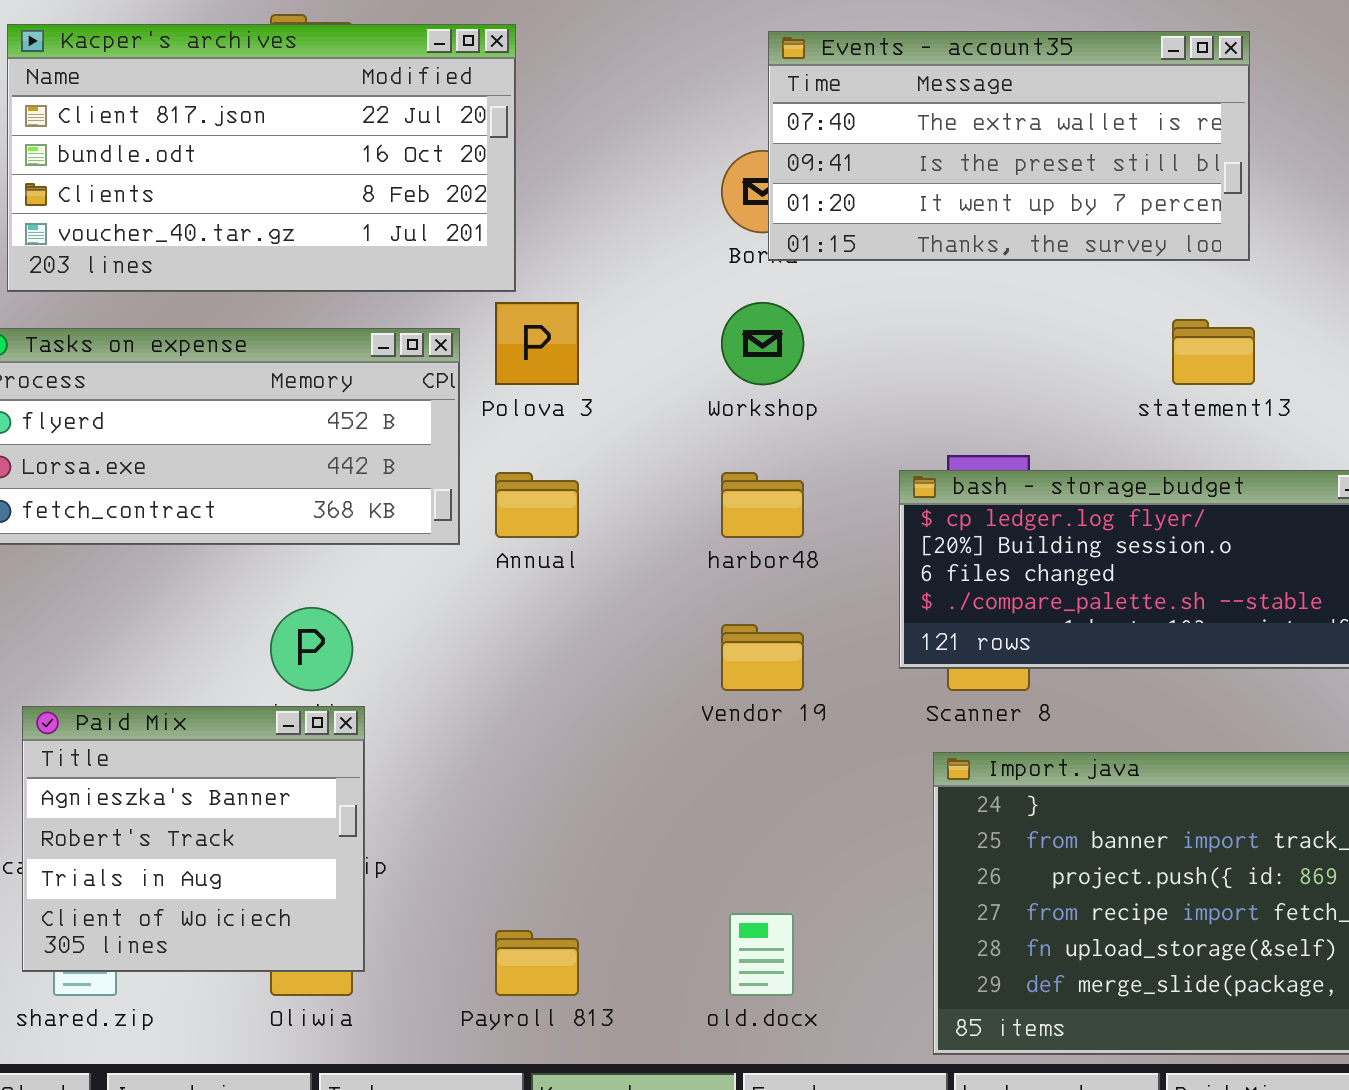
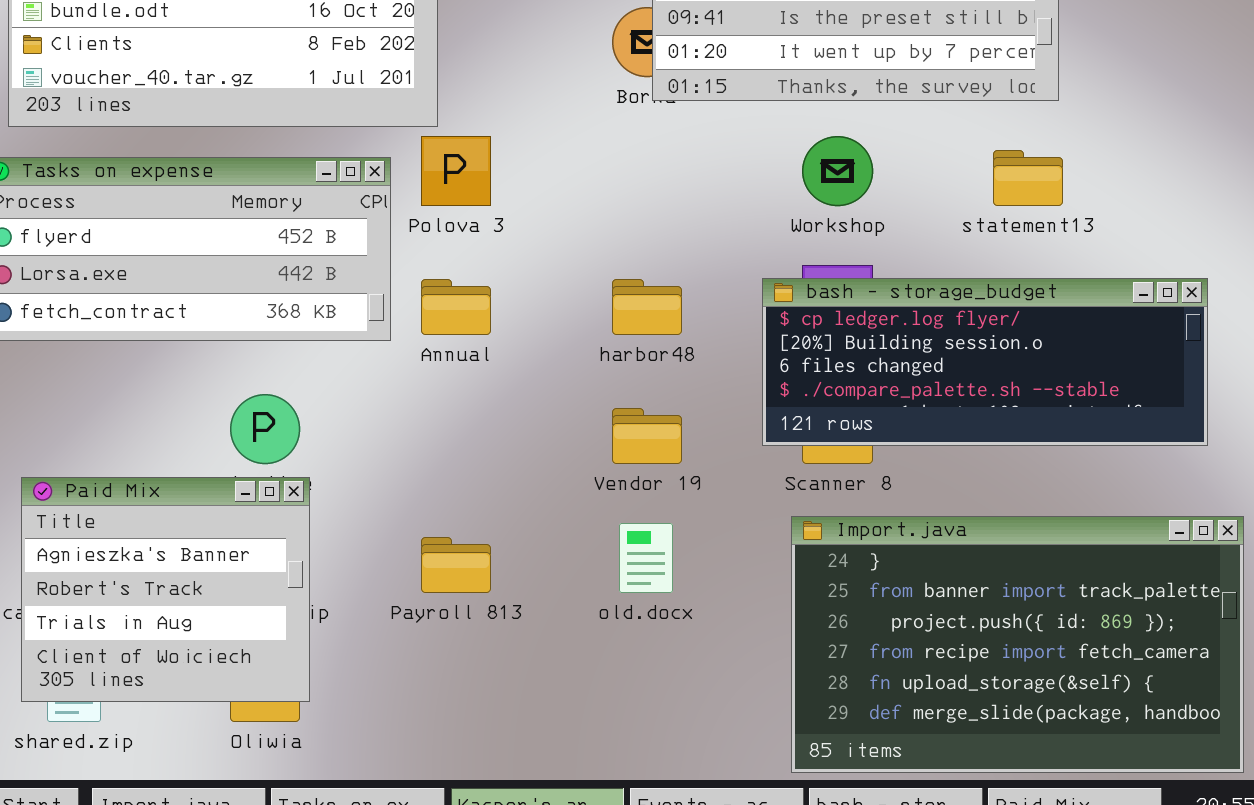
Workshop: [721,302,804,385] -> [802,136,873,206], moved
old.docx: [729,913,794,996] -> [619,523,673,593], moved
Payroll 813: [495,930,579,996] -> [421,537,491,593], moved

